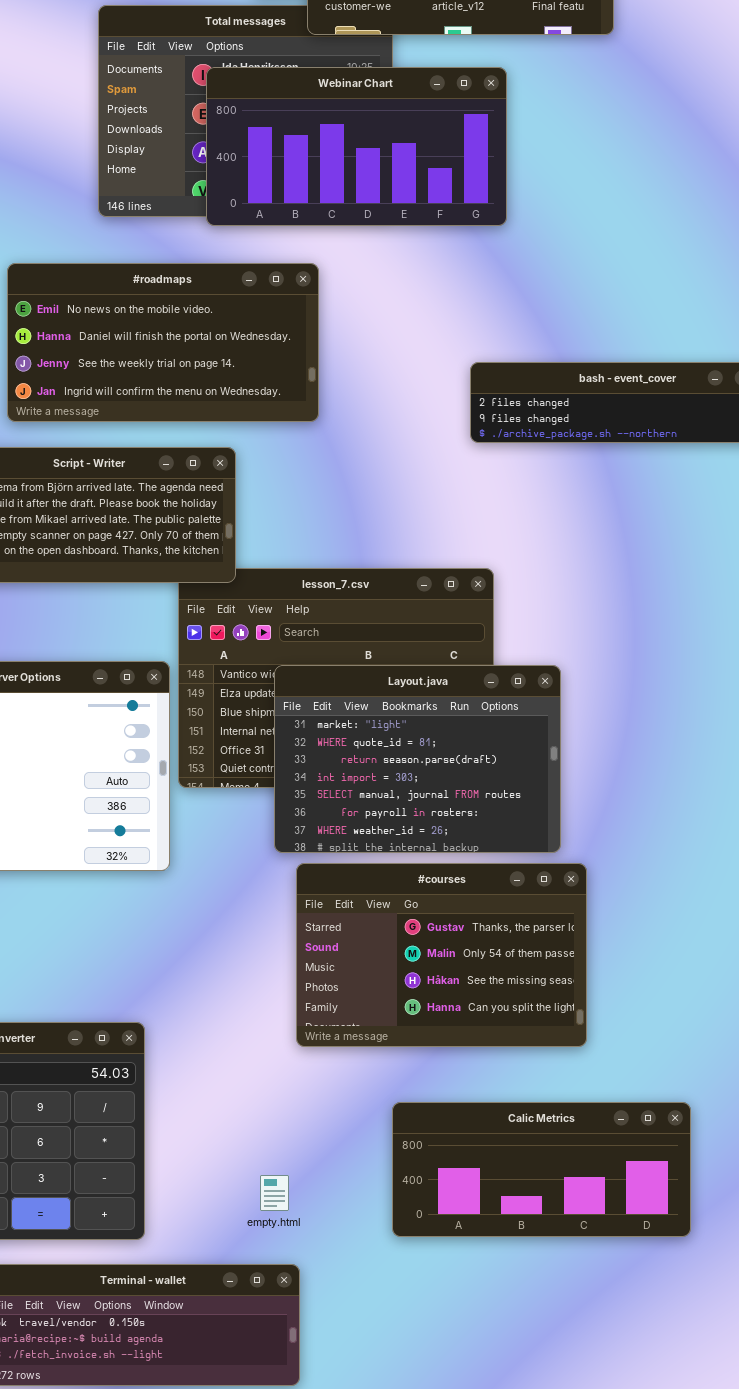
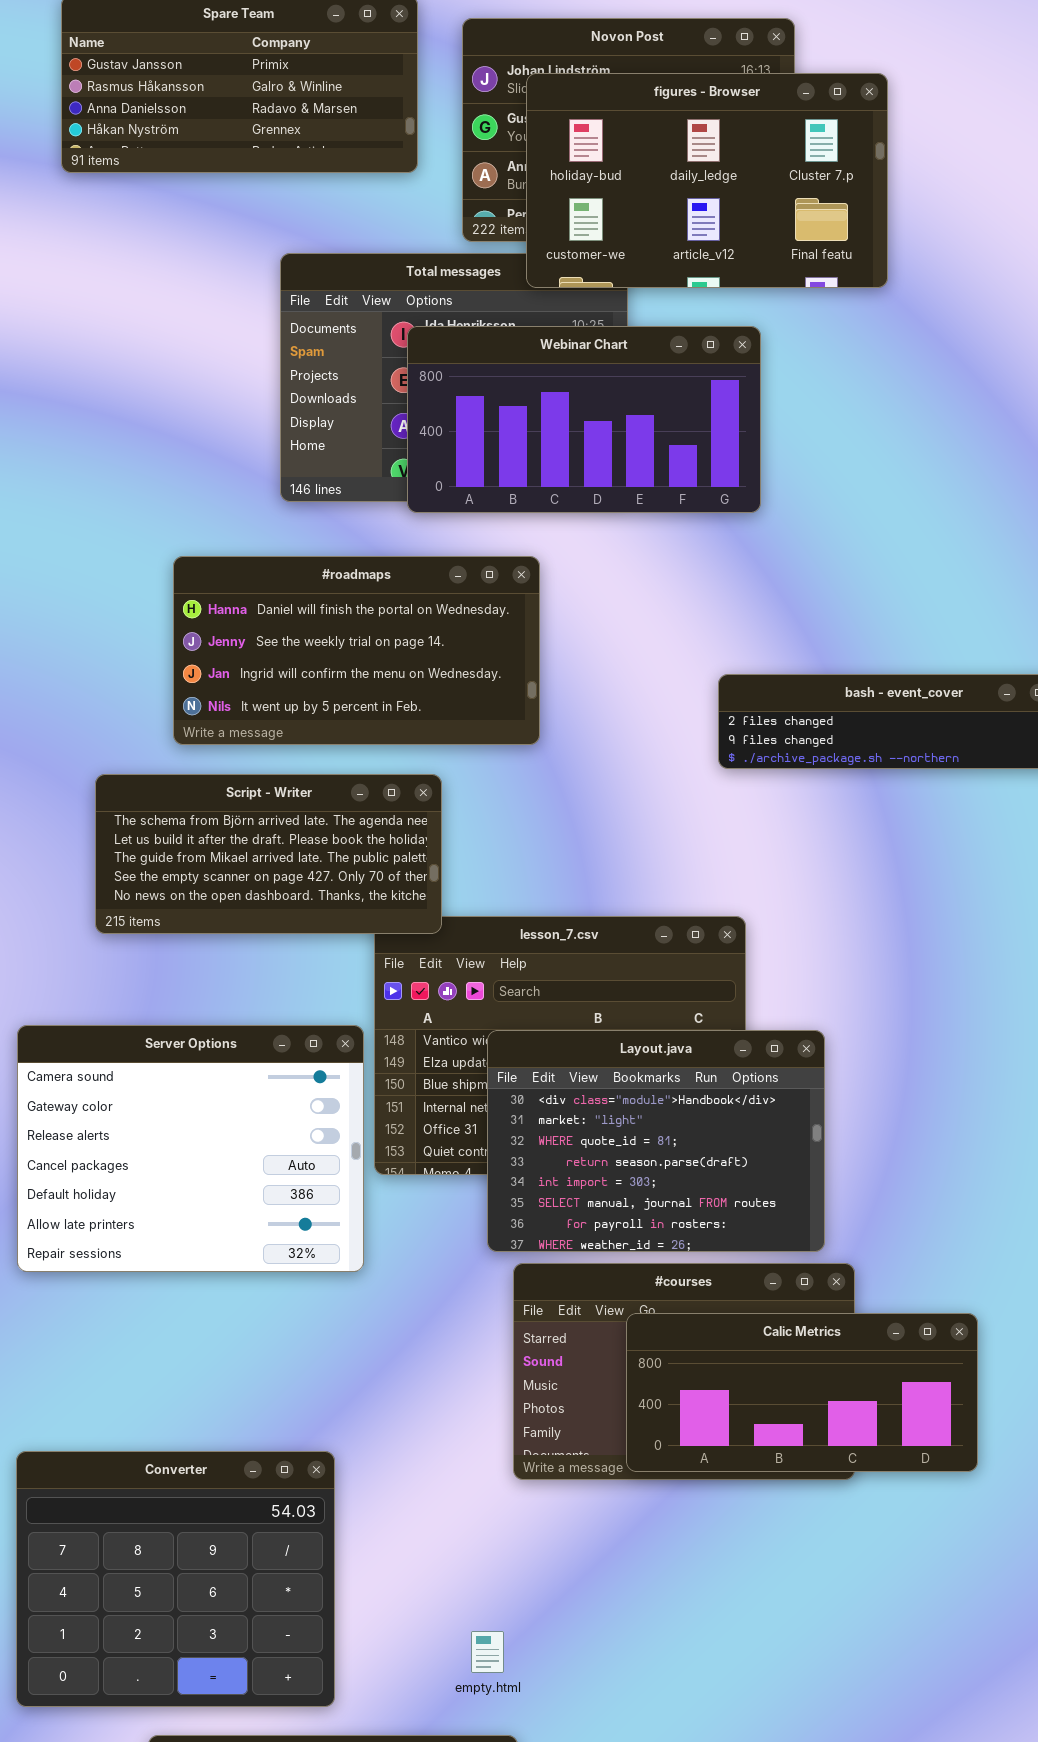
#roadmaps: [7,263,319,422] -> [173,556,540,745], scrolled down 1 row
Layout.java: [274,665,561,853] -> [487,1030,825,1252], scrolled up 1 row
Calic Metrics: [392,1102,691,1237] -> [626,1313,978,1472], moved

